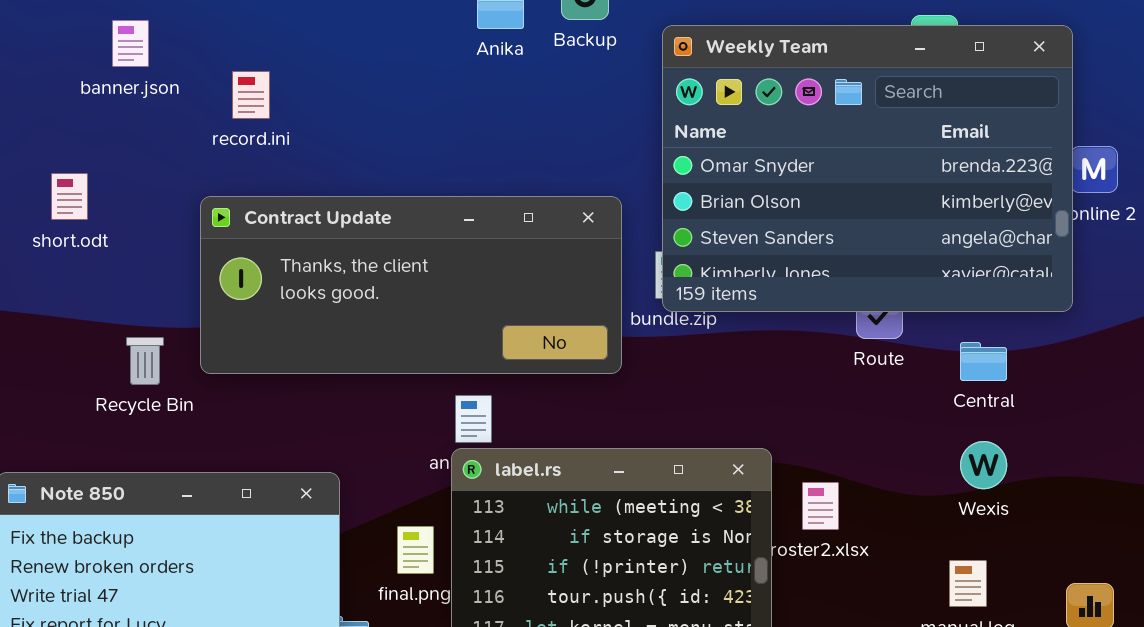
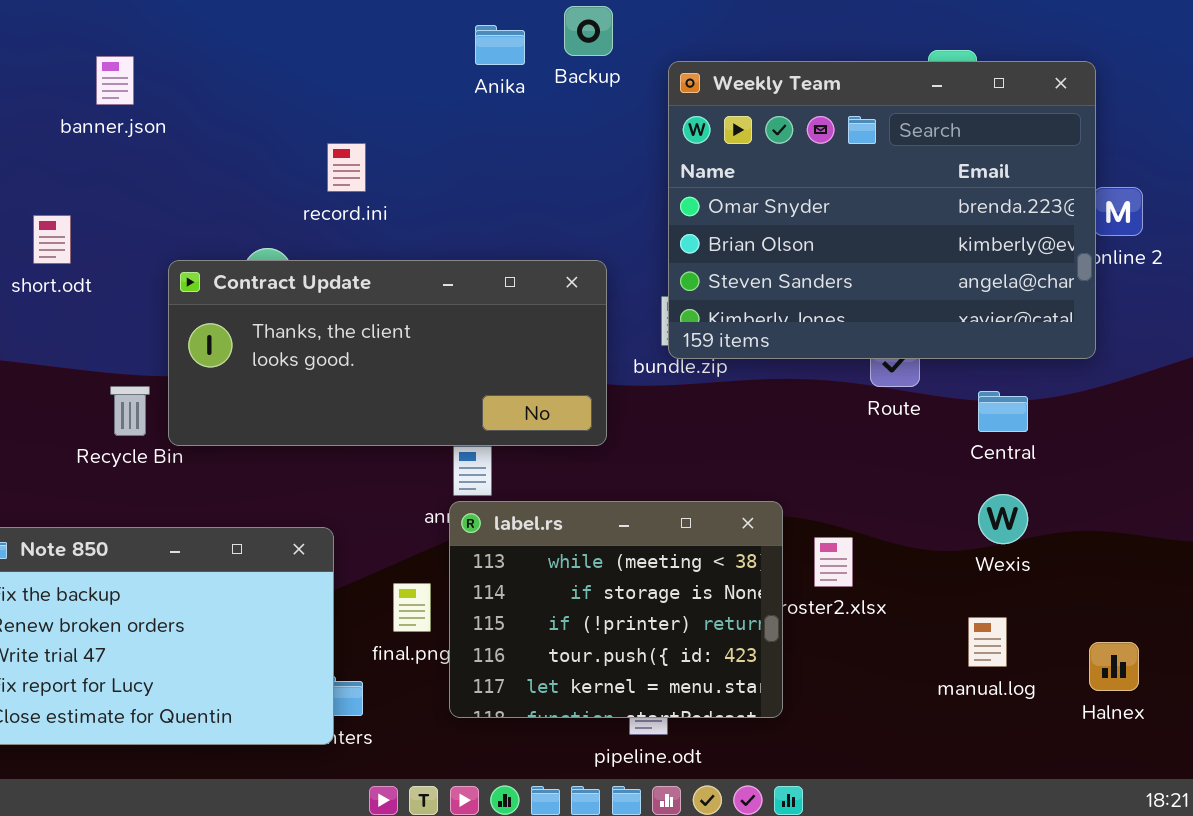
record.ini: [232,71,270,119] -> [327,143,366,192], moved
Contract Update: [200,196,622,374] -> [168,260,607,446], moved

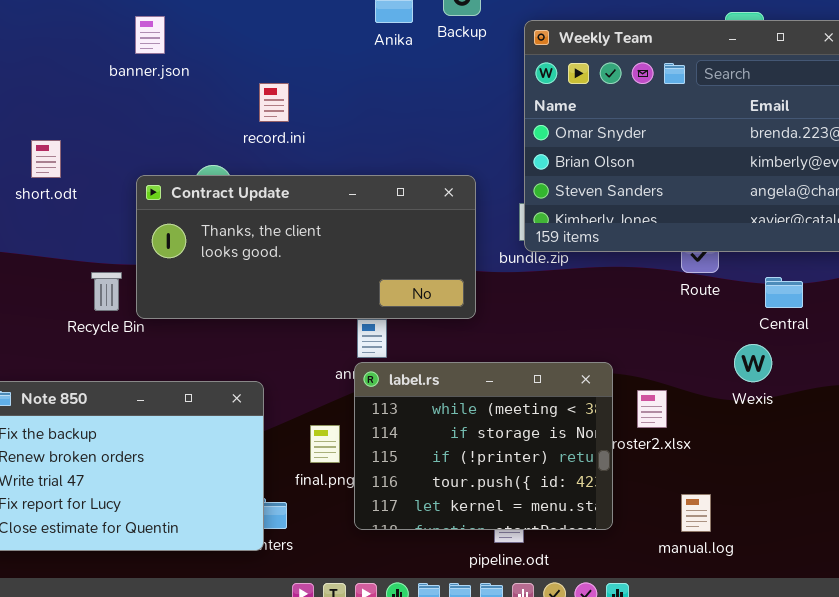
banner.json: [96,56,134,105] -> [135,16,165,54], moved
Wexis: [978,494,1028,544] -> [734,344,772,382], moved
manual.log: [968,617,1007,667] -> [681,494,711,532], moved

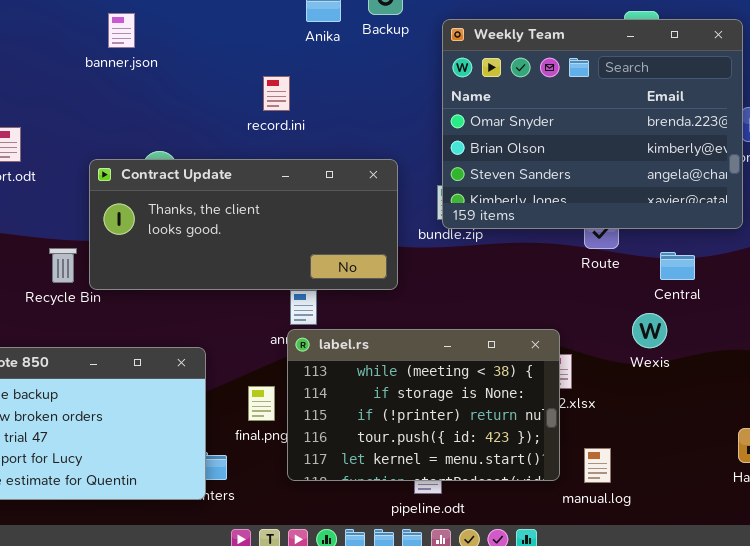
banner.json: [135,16,165,54] -> [108,13,135,48], moved
record.ini: [259,83,289,122] -> [263,76,290,111], moved
label.rs: [354,362,613,530] -> [287,329,560,481], resized

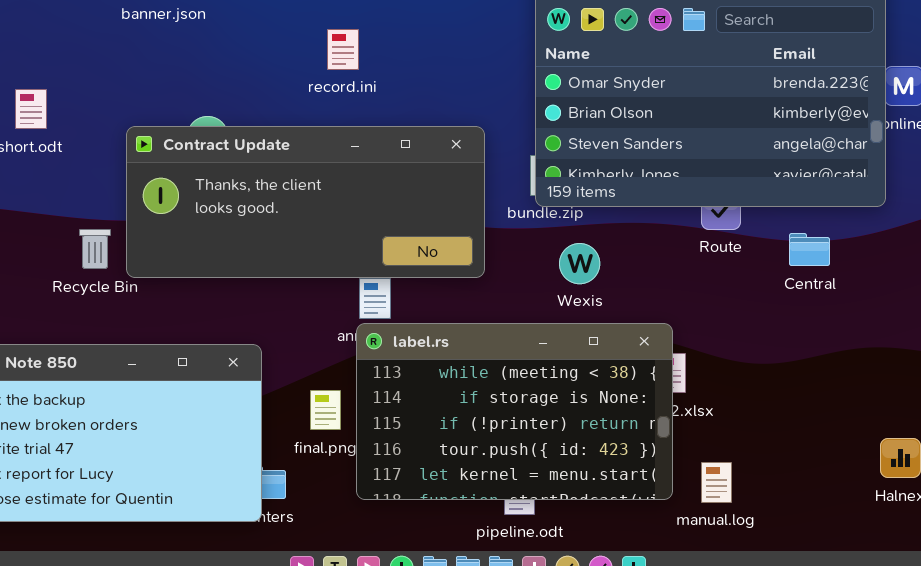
Wexis: [632,313,667,348] -> [559,243,600,284], moved

